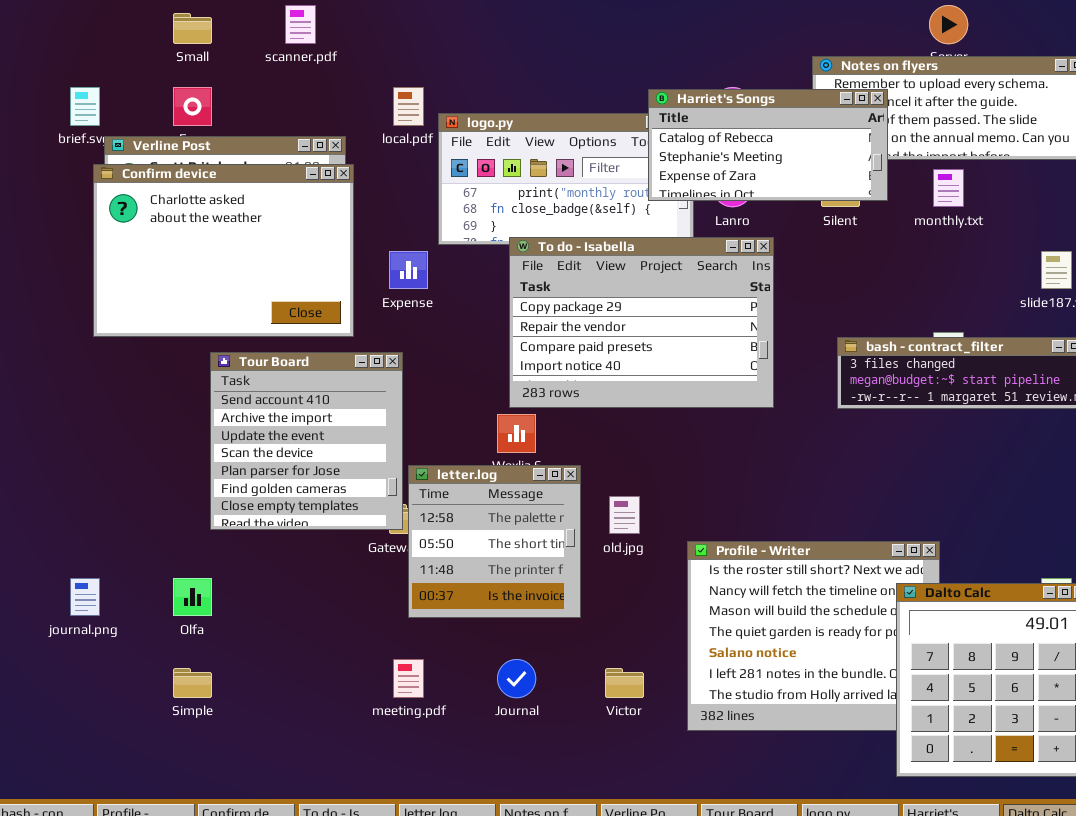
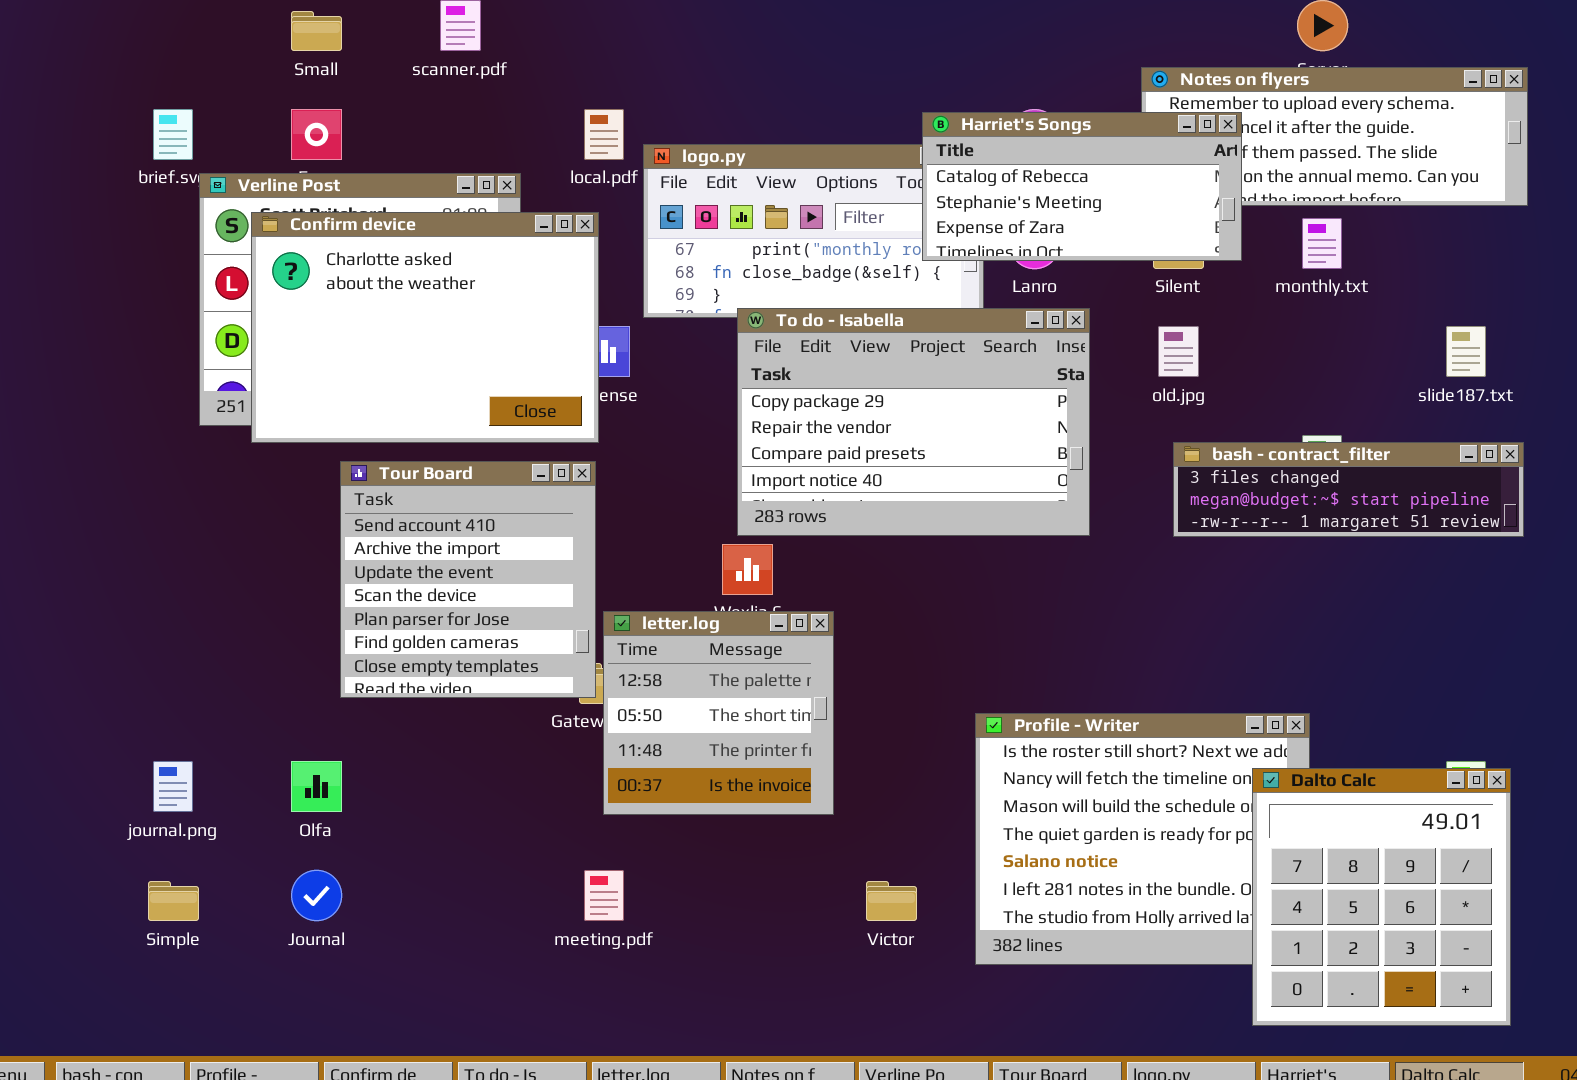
Confirm device: [93,164,354,337] -> [251,212,599,443], moved
old.jpg: [609,496,640,534] -> [1158,326,1199,377], moved
Journal: [497,659,536,698] -> [291,870,342,921], moved
Simple: [173,668,212,698] -> [148,881,199,921], moved

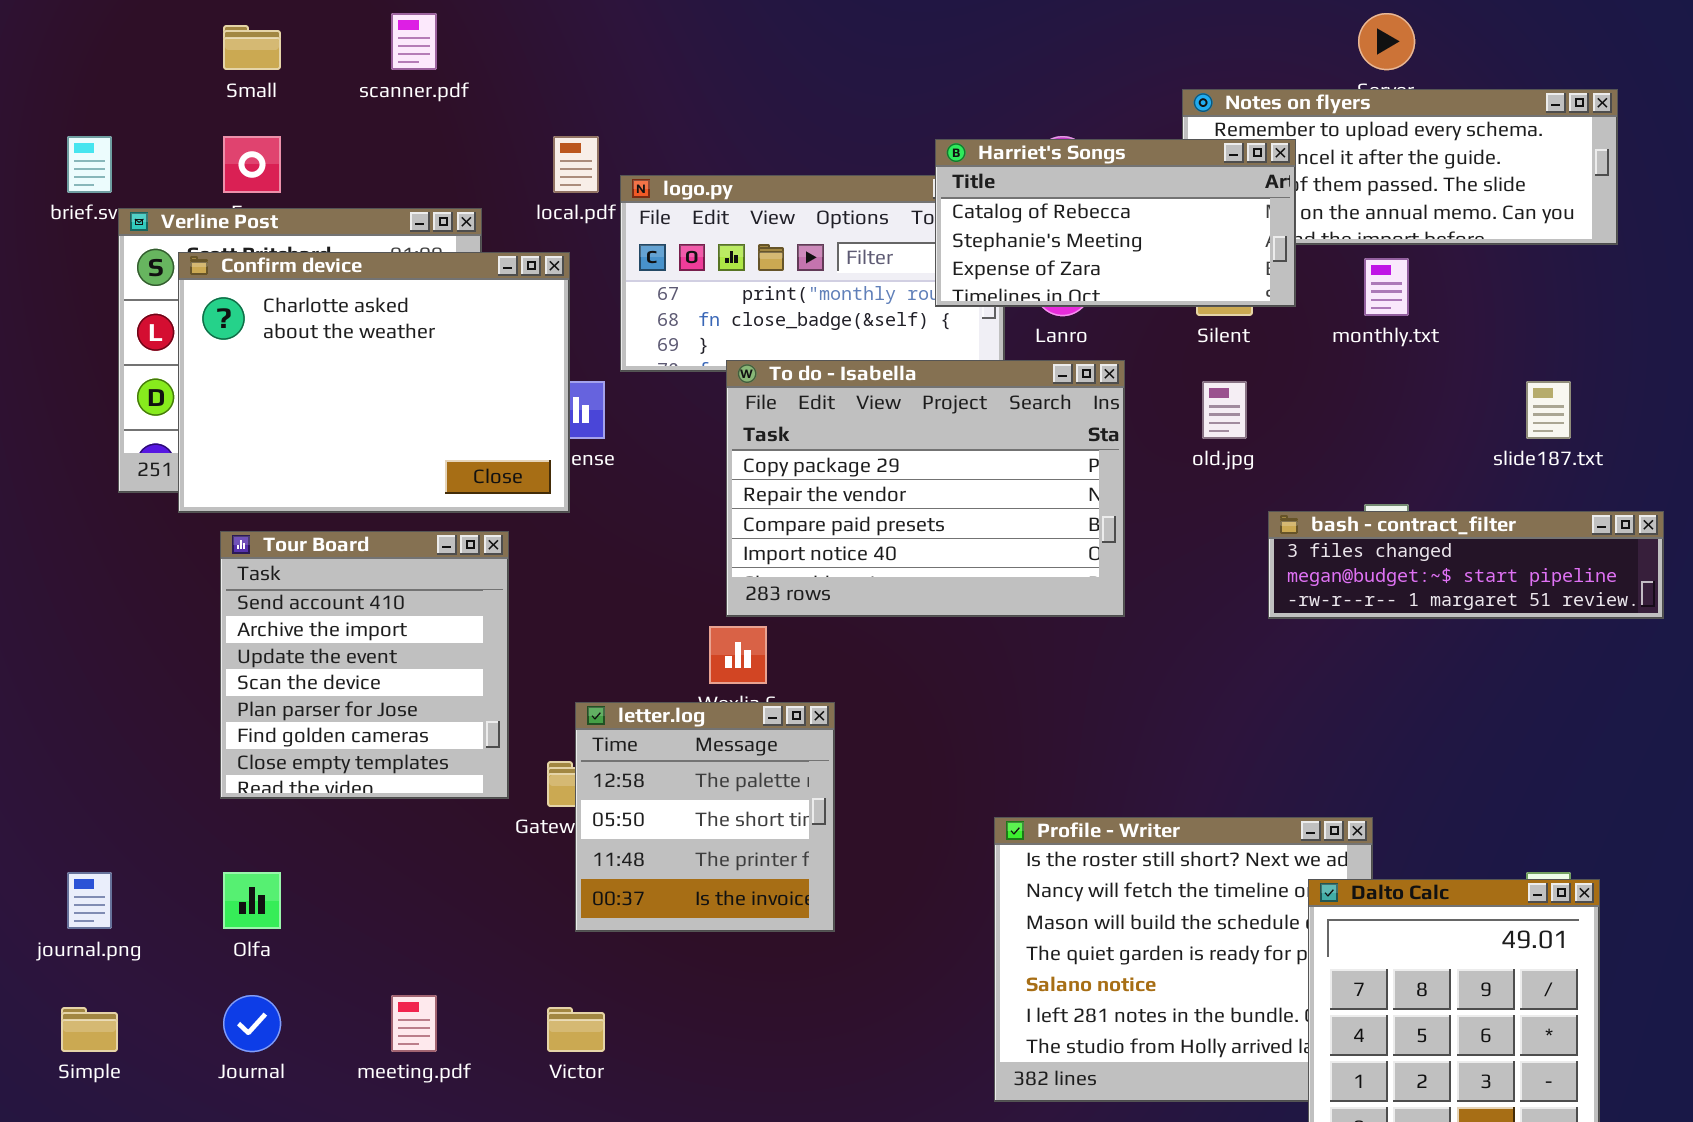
bash - contract_filter: [1173,442,1524,537] -> [1268,511,1664,619], moved
Tour Board: [340,461,596,698] -> [220,531,509,799], moved
meeting.pdf: [584,870,624,921] -> [391,995,437,1052], moved
Victor: [866,881,917,921] -> [547,1007,605,1052], moved

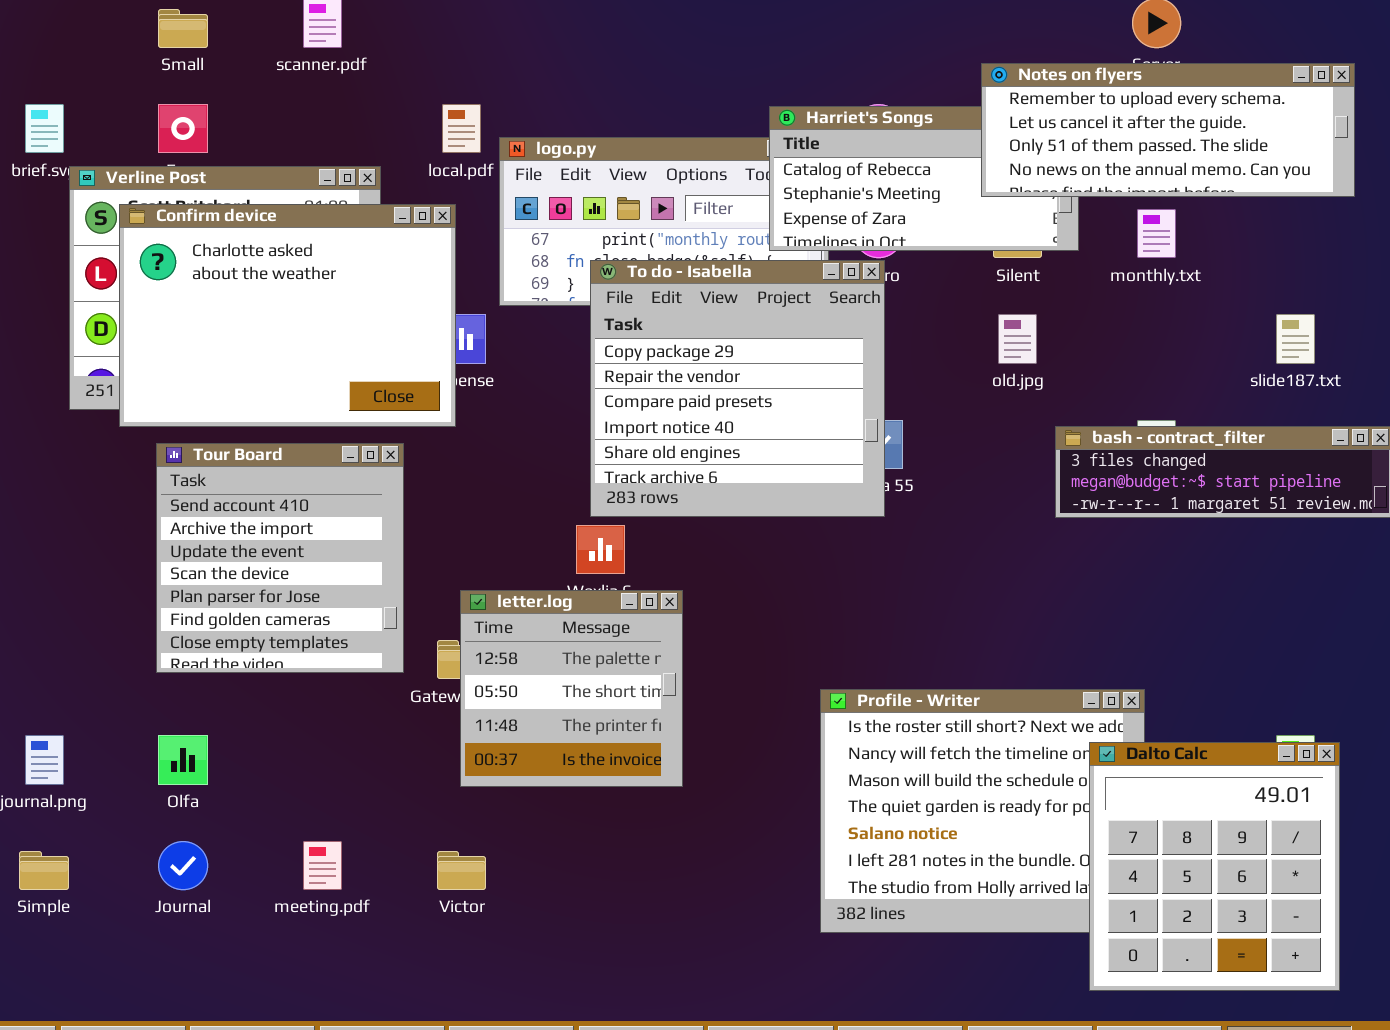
Notes on flyers: [1182,89,1618,245] -> [981,63,1355,197], raised
To do - Isabella: [726,360,1125,617] -> [590,260,885,517], resized

